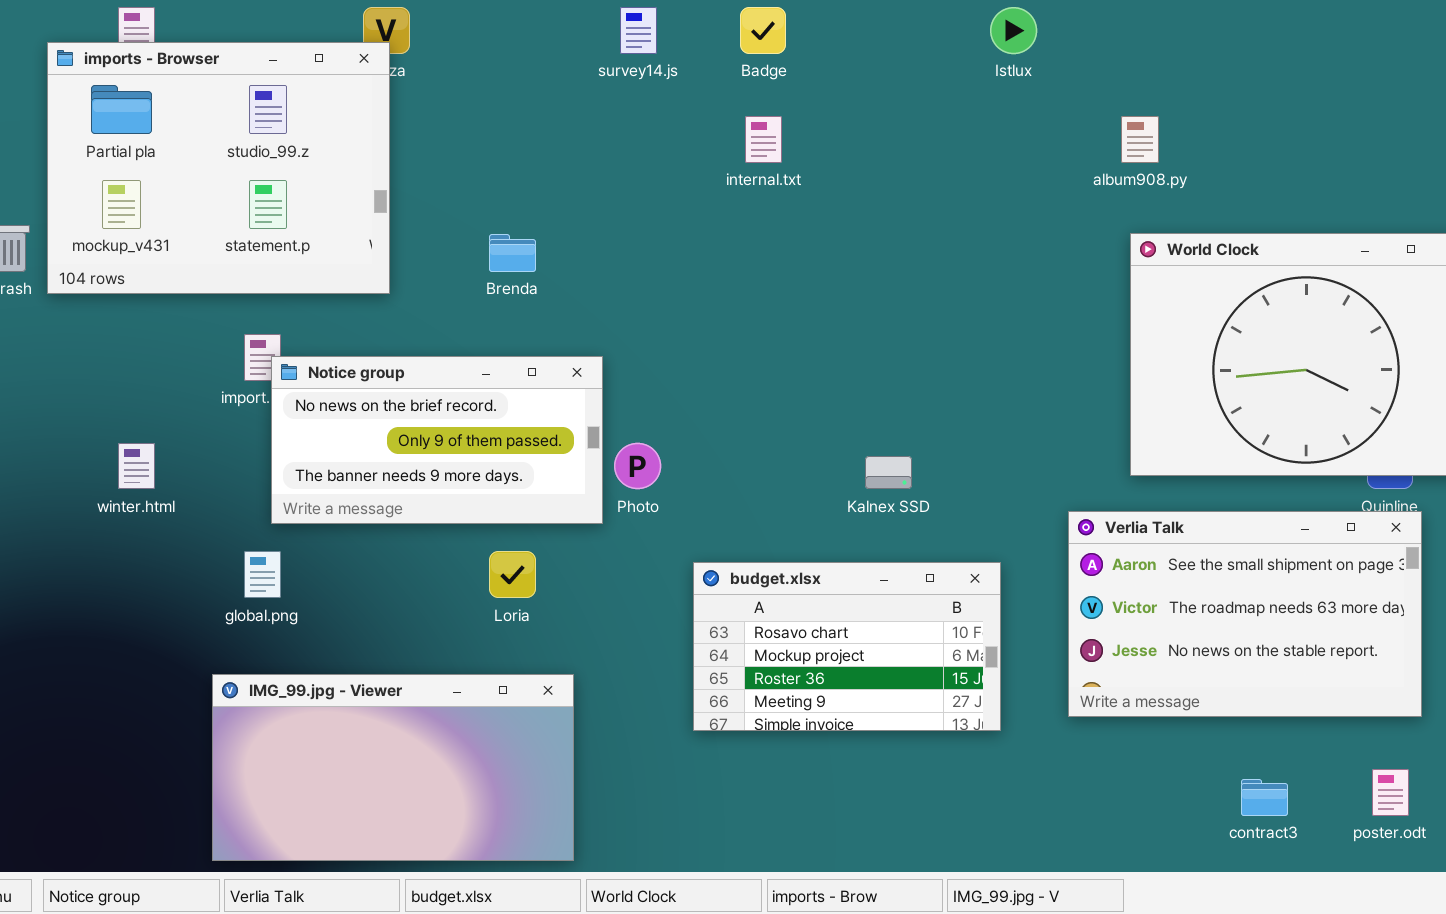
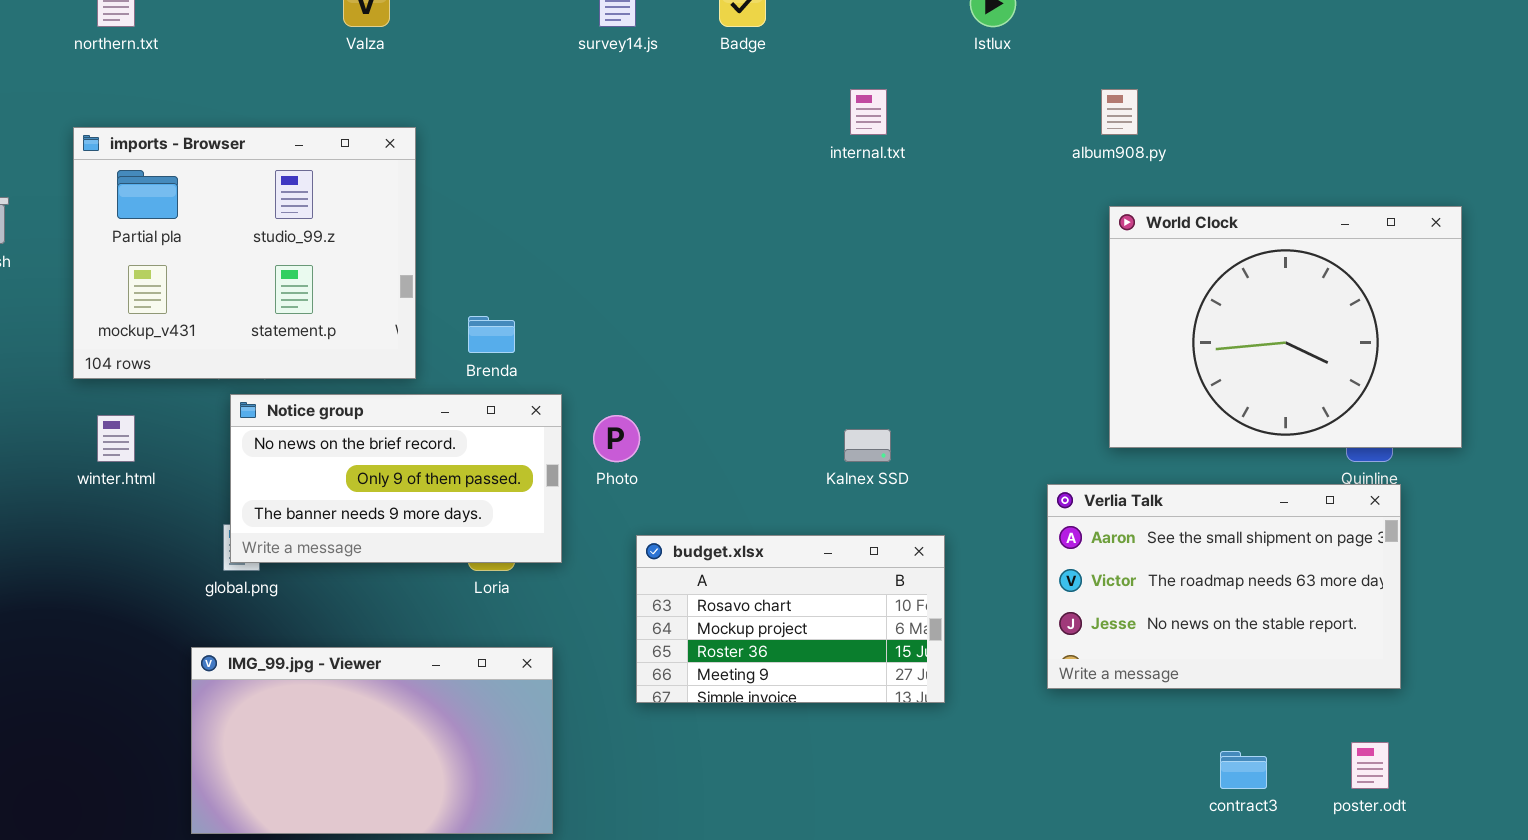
imports - Browser: [47,42,390,294] -> [73,127,416,379], moved
internal.txt: [745,116,782,163] -> [850,89,887,135], moved
Brenda: [489,234,536,272] -> [468,316,515,353], moved
Notice group: [271,356,603,524] -> [230,394,562,563], moved
budget.xlsx: [693,562,1001,731] -> [636,535,945,703], moved

